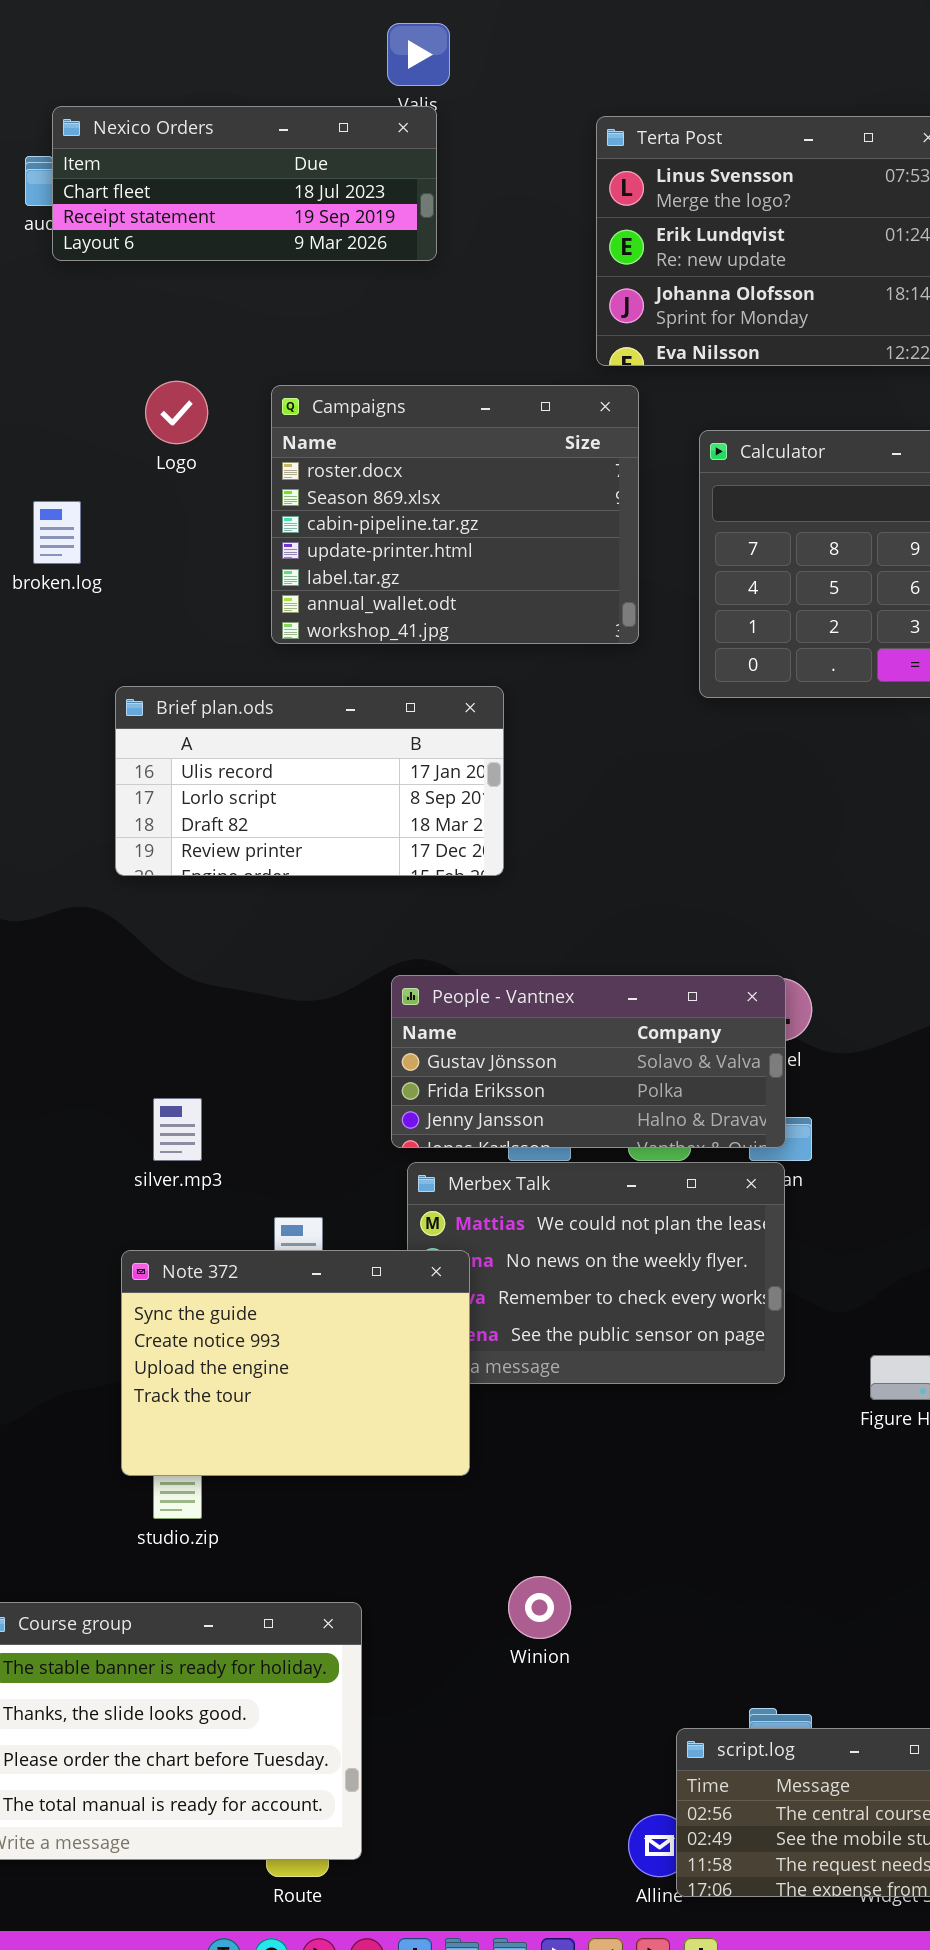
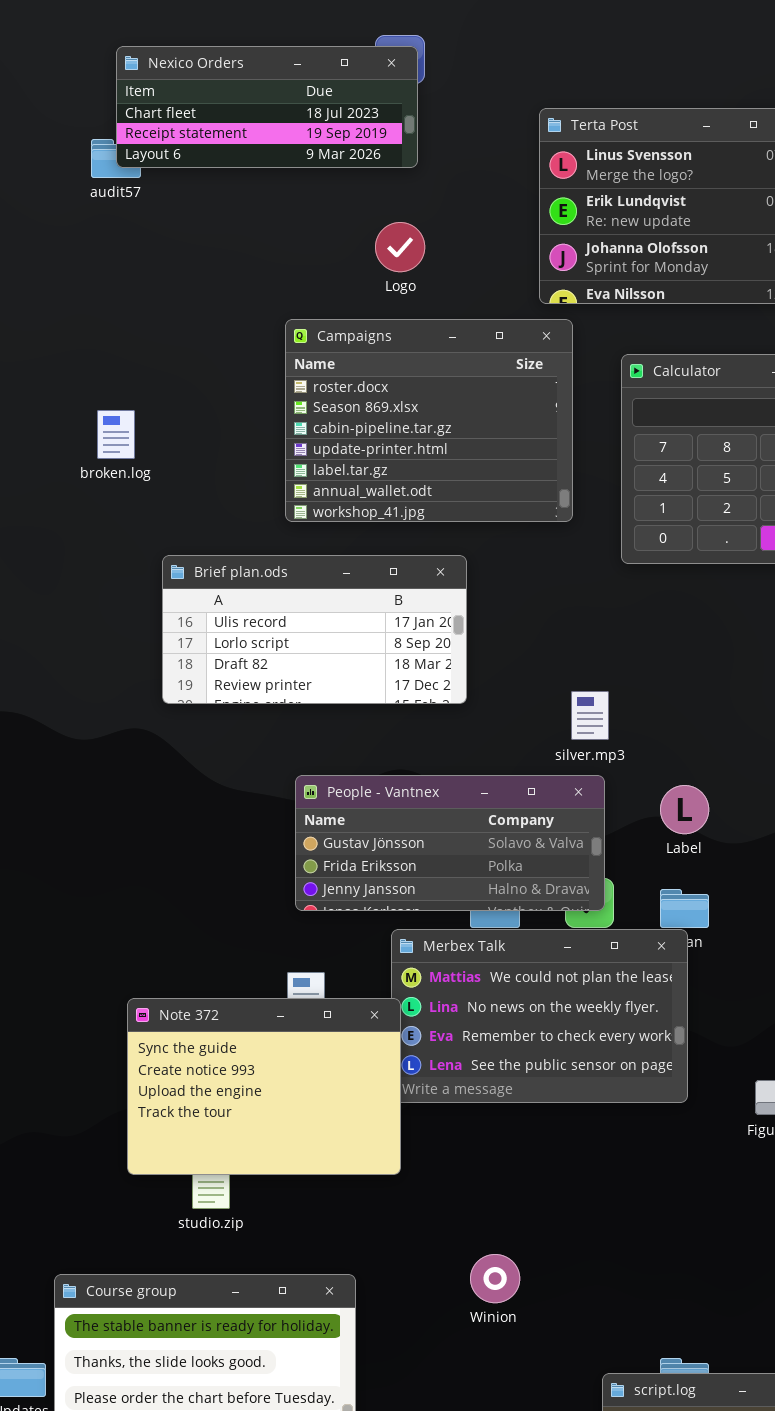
Nexico Orders: [52,106,437,261] -> [116,46,418,168], moved
Logo: [145,381,208,444] -> [375,222,425,272], moved
People - Vantnex: [391,975,786,1148] -> [295,775,605,911], moved
silver.mp3: [153,1098,202,1161] -> [571,691,609,740], moved
Note 372: [121,1250,470,1476] -> [127,998,401,1175], moved

